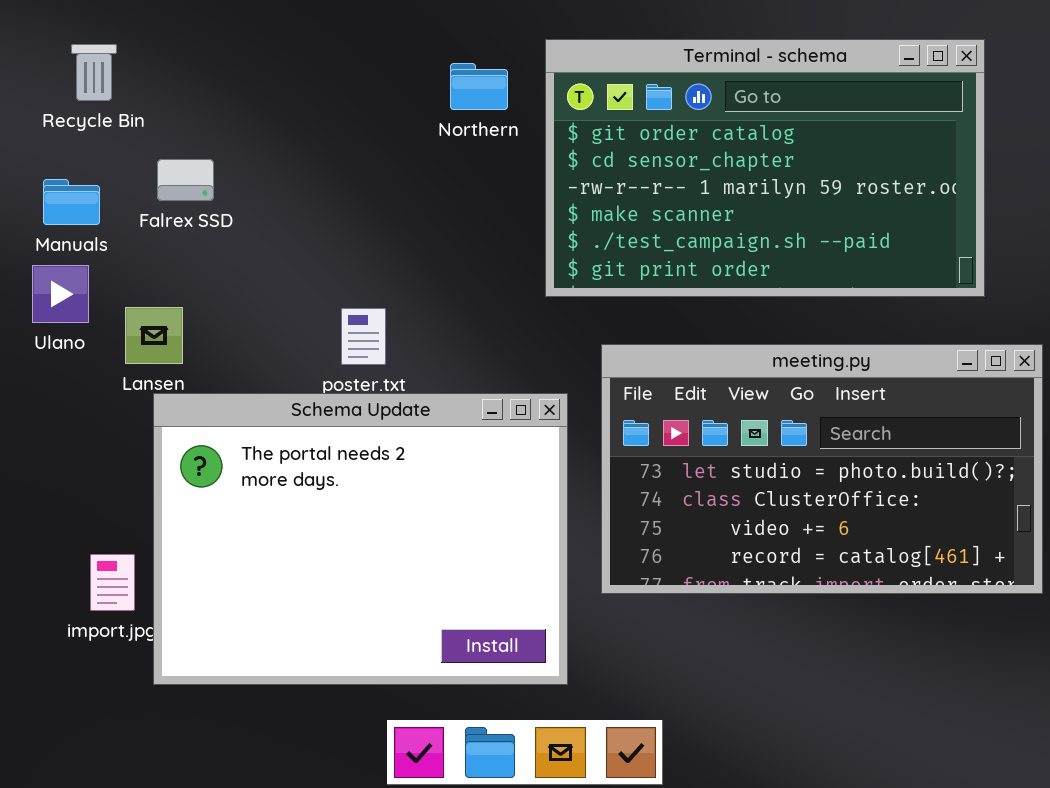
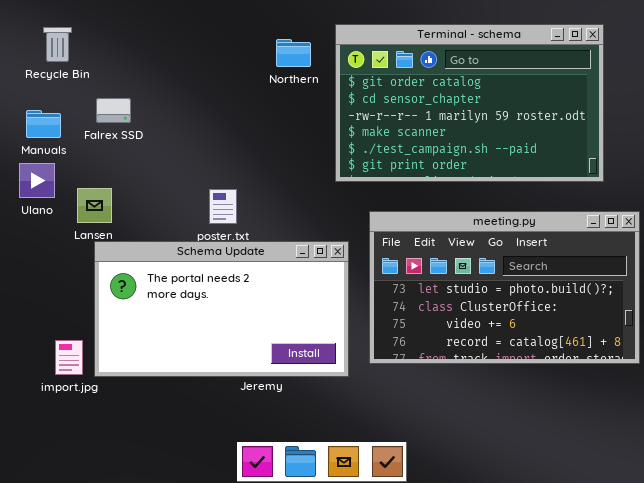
Schema Update: [153,393,568,685] -> [94,241,349,377], resized

